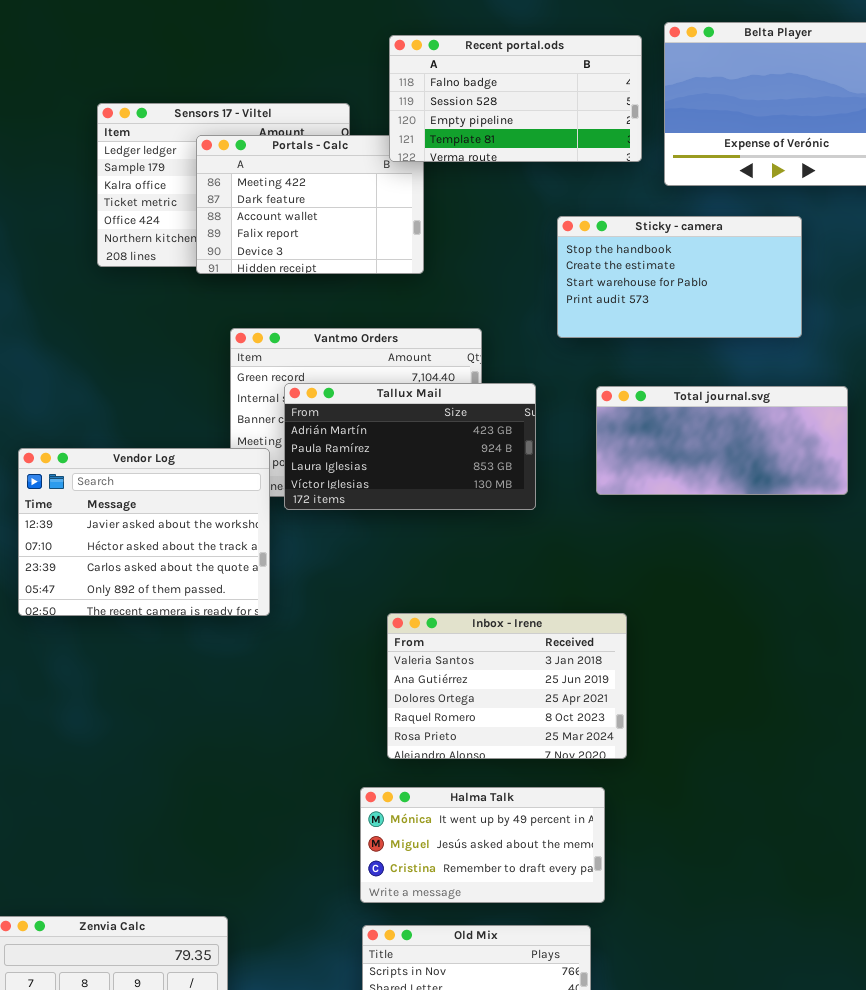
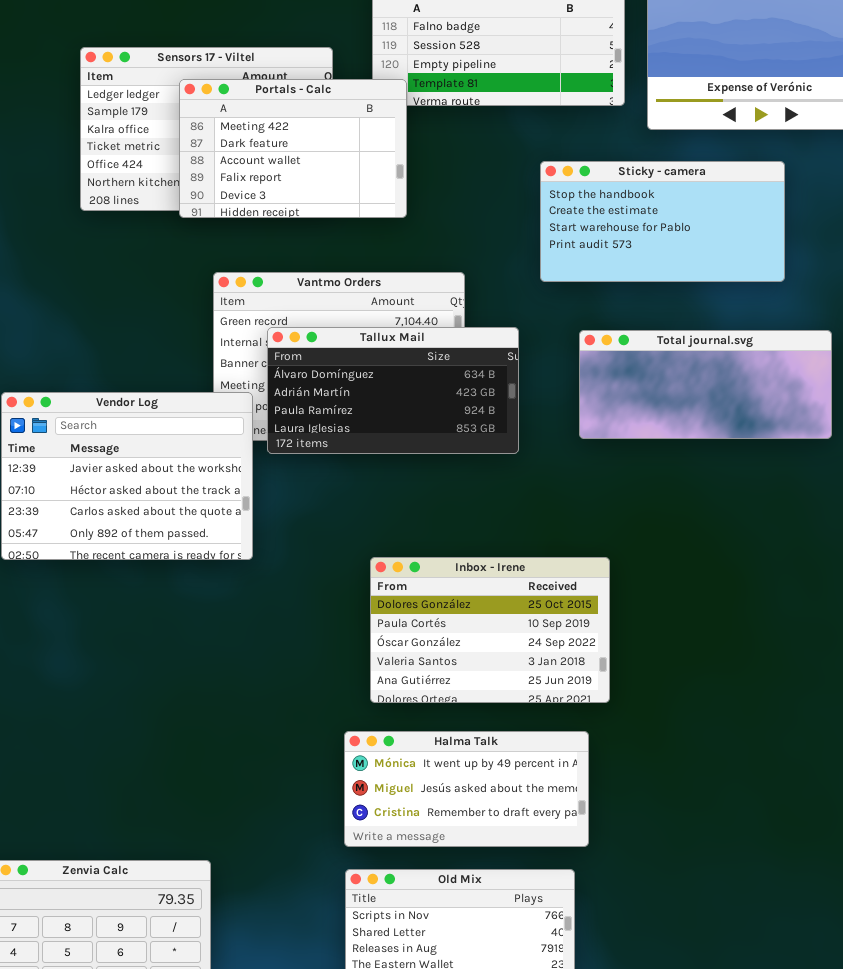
Portals - Calc: [196,135,424,274] -> [179,79,407,218], raised
Tallux Mail: [284,383,536,510] -> [267,327,519,454], scrolled up 1 row
Inbox - Irene: [387,613,627,759] -> [370,557,610,703], scrolled up 3 rows

